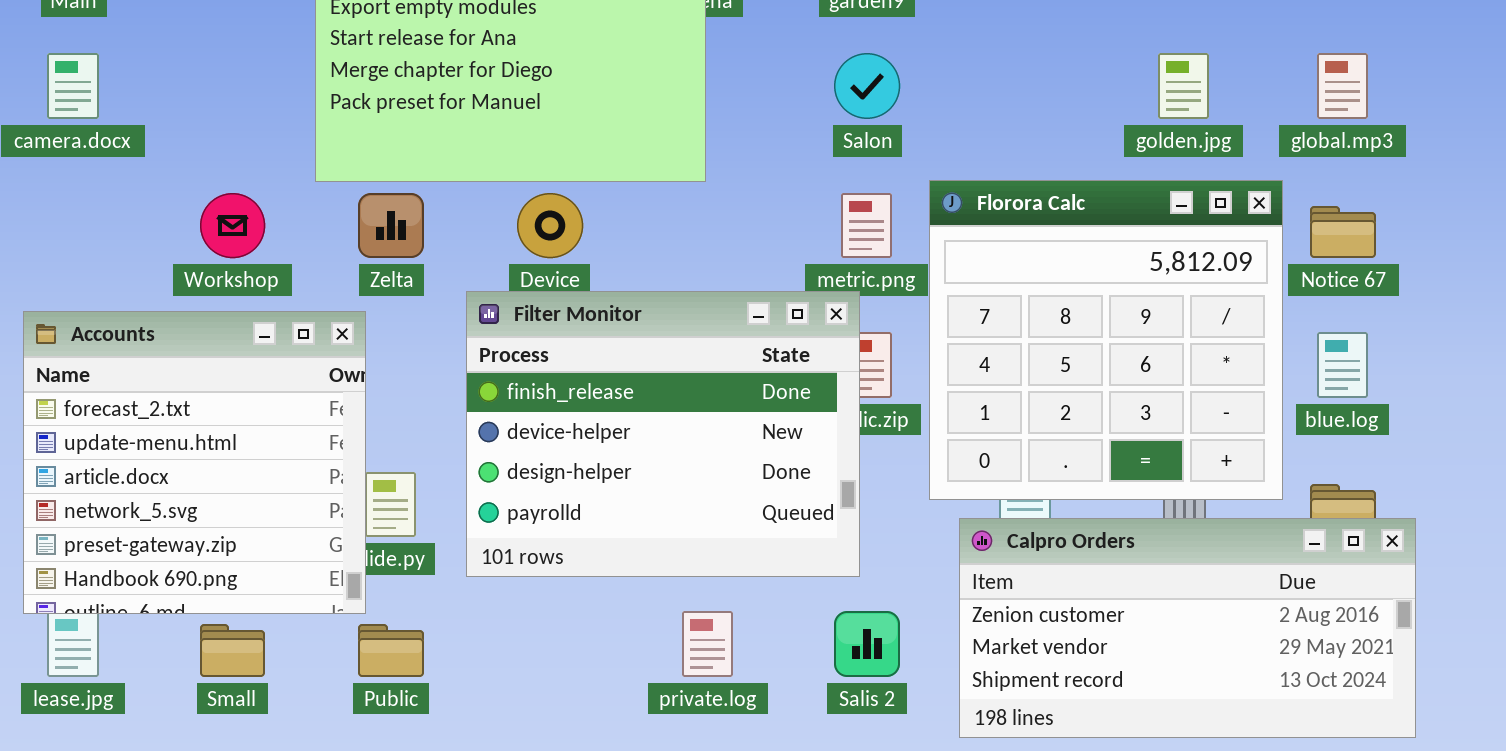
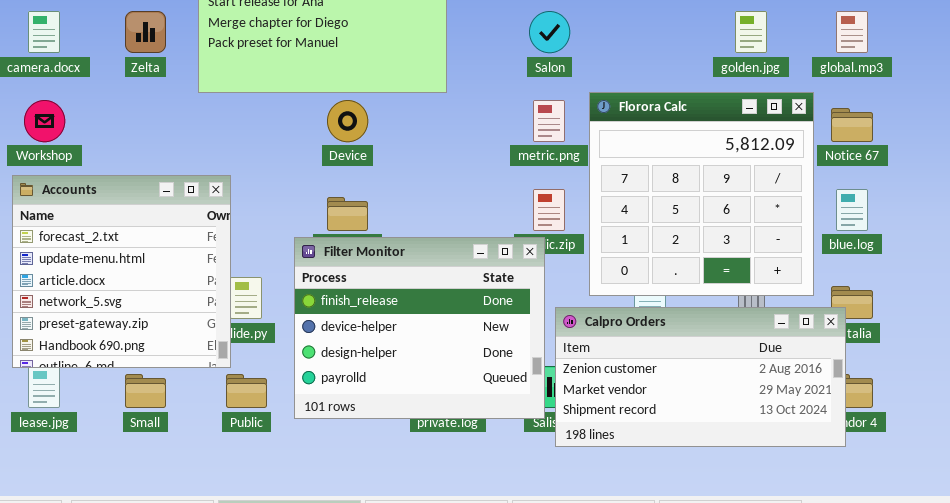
Workshop: [200,193,265,258] -> [24,100,65,142], moved
Zelta: [358,193,424,258] -> [125,11,166,53], moved
Filter Monitor: [466,291,860,577] -> [294,237,545,419], moved
Calpro Orders: [959,518,1416,738] -> [555,307,846,447], moved

